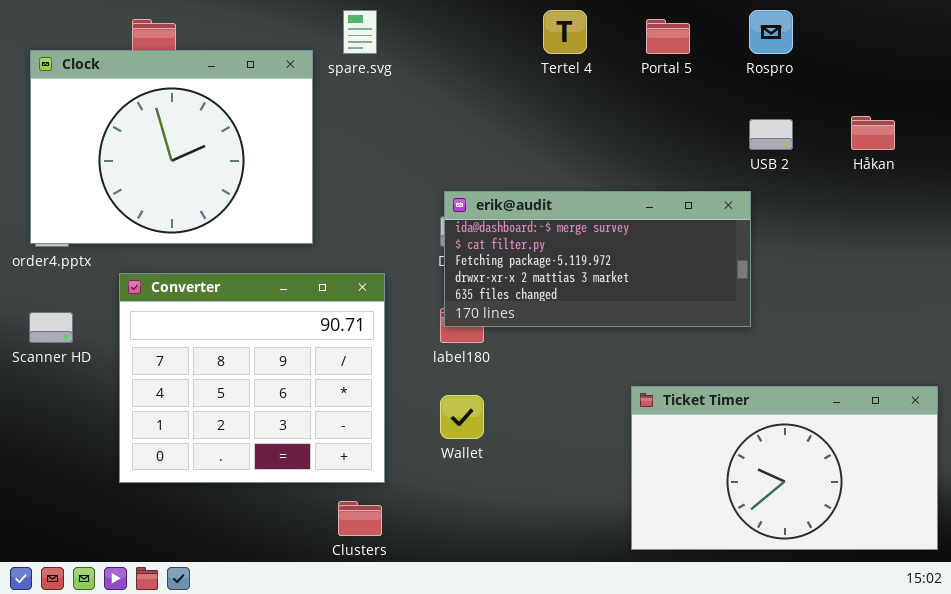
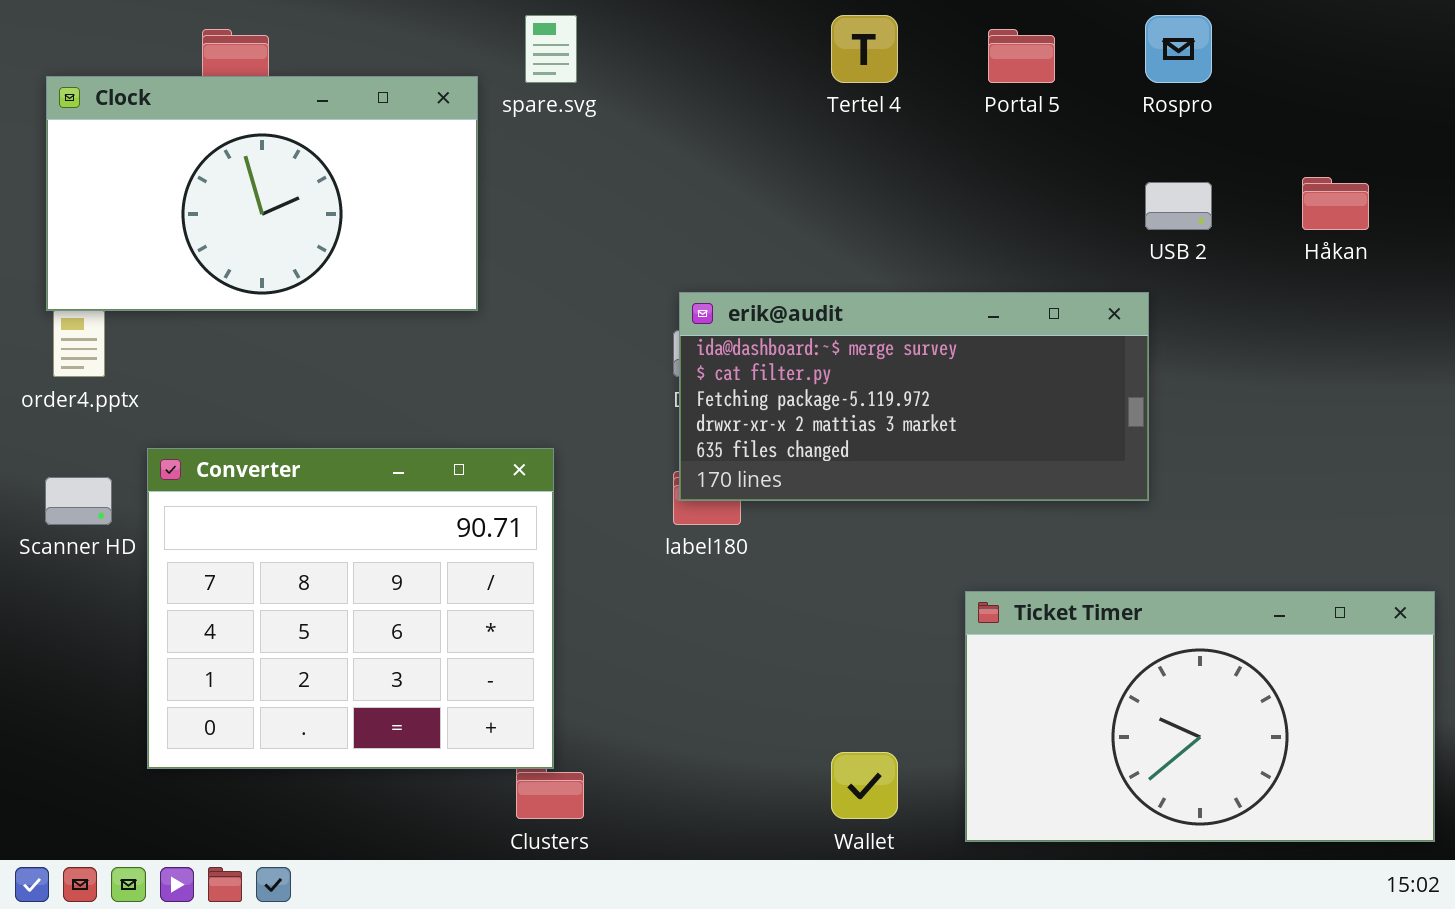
Clock: [30,50,313,244] -> [46,76,478,311], resized
Converter: [119,273,385,483] -> [147,448,554,769], moved
Wallet: [440,395,484,439] -> [831,752,898,819], moved

